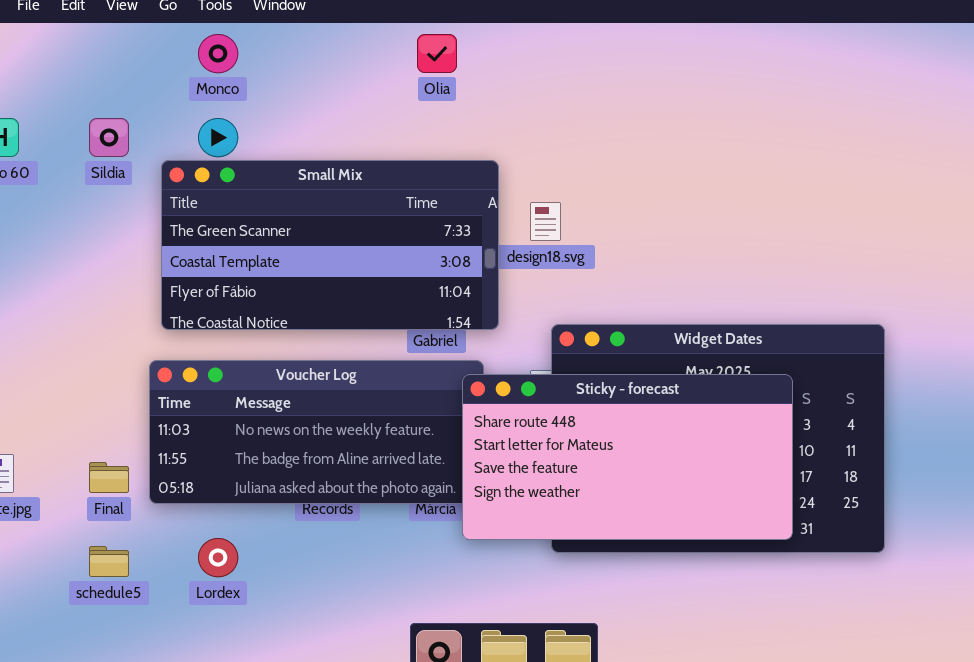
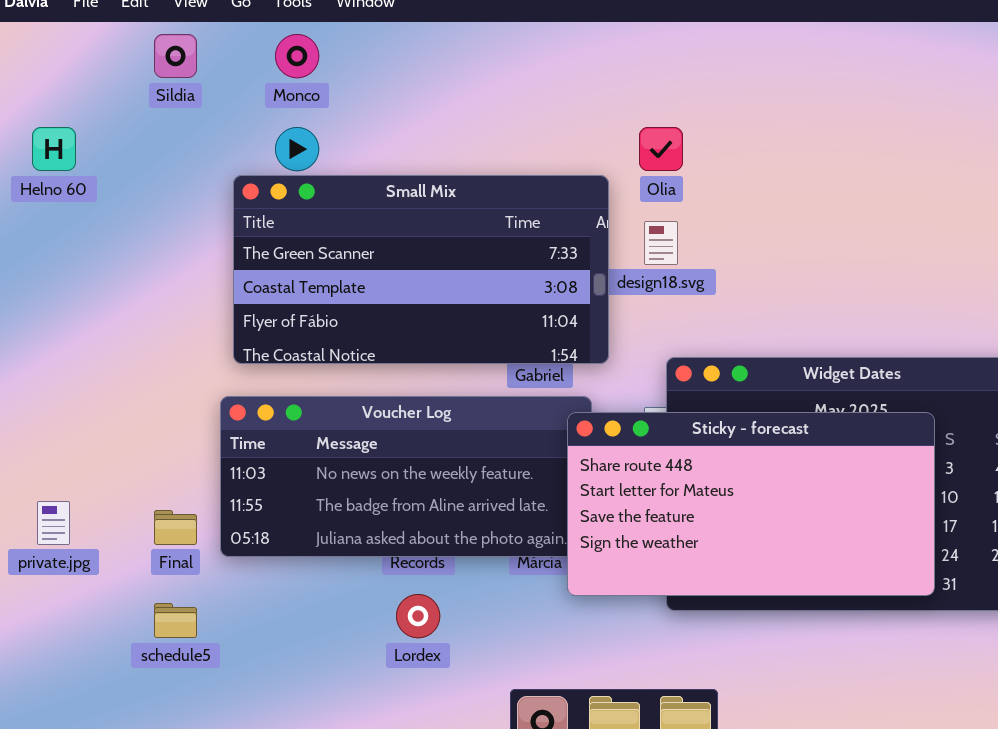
Olia: [417,34,457,73] -> [639,127,683,171], moved
Sildia: [89,118,129,157] -> [154,34,197,78], moved
Lordex: [198,538,238,577] -> [396,594,440,638], moved

